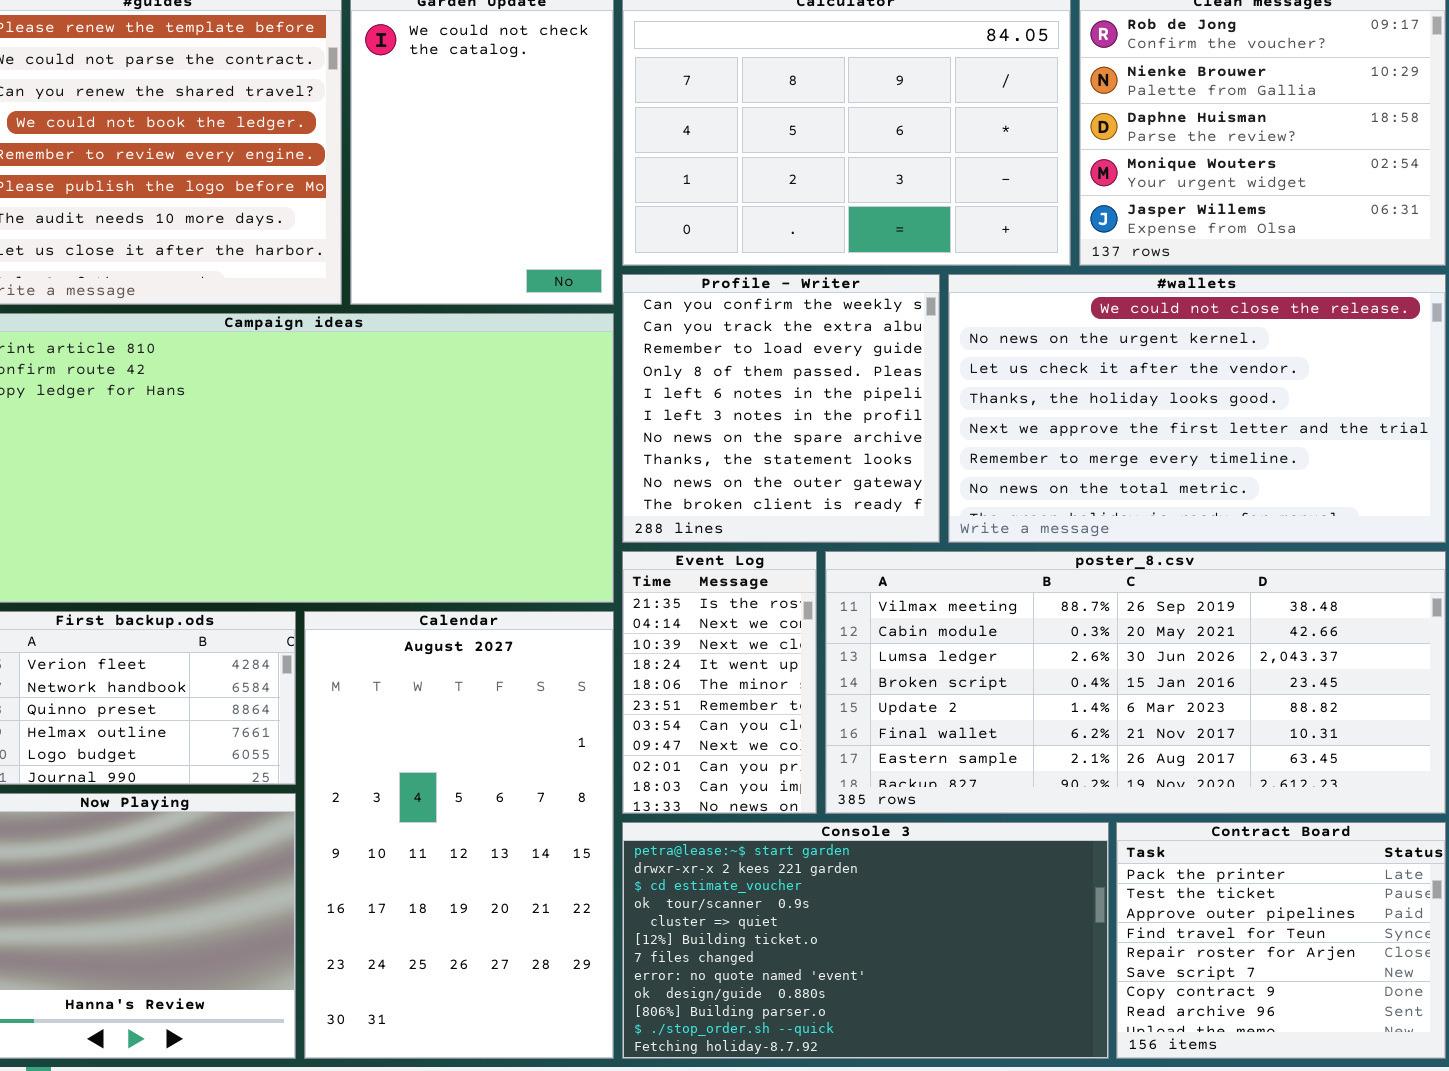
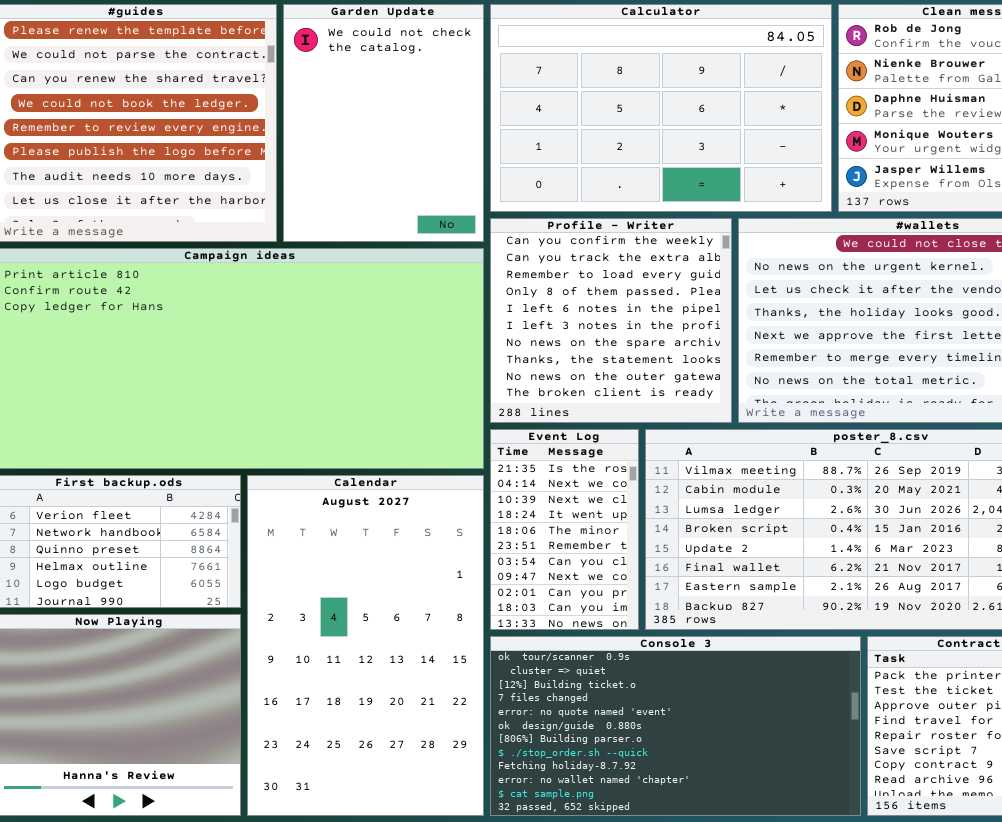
Console 3: [622,822,1109,1059] -> [490,636,861,816], scrolled down 3 rows

